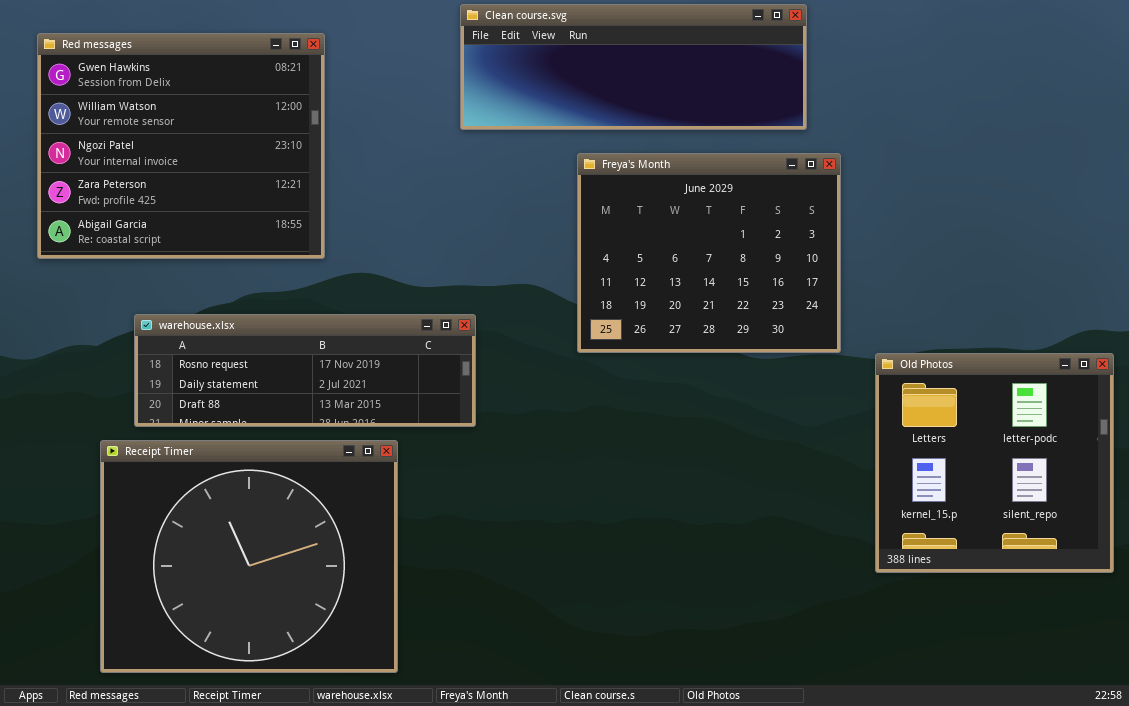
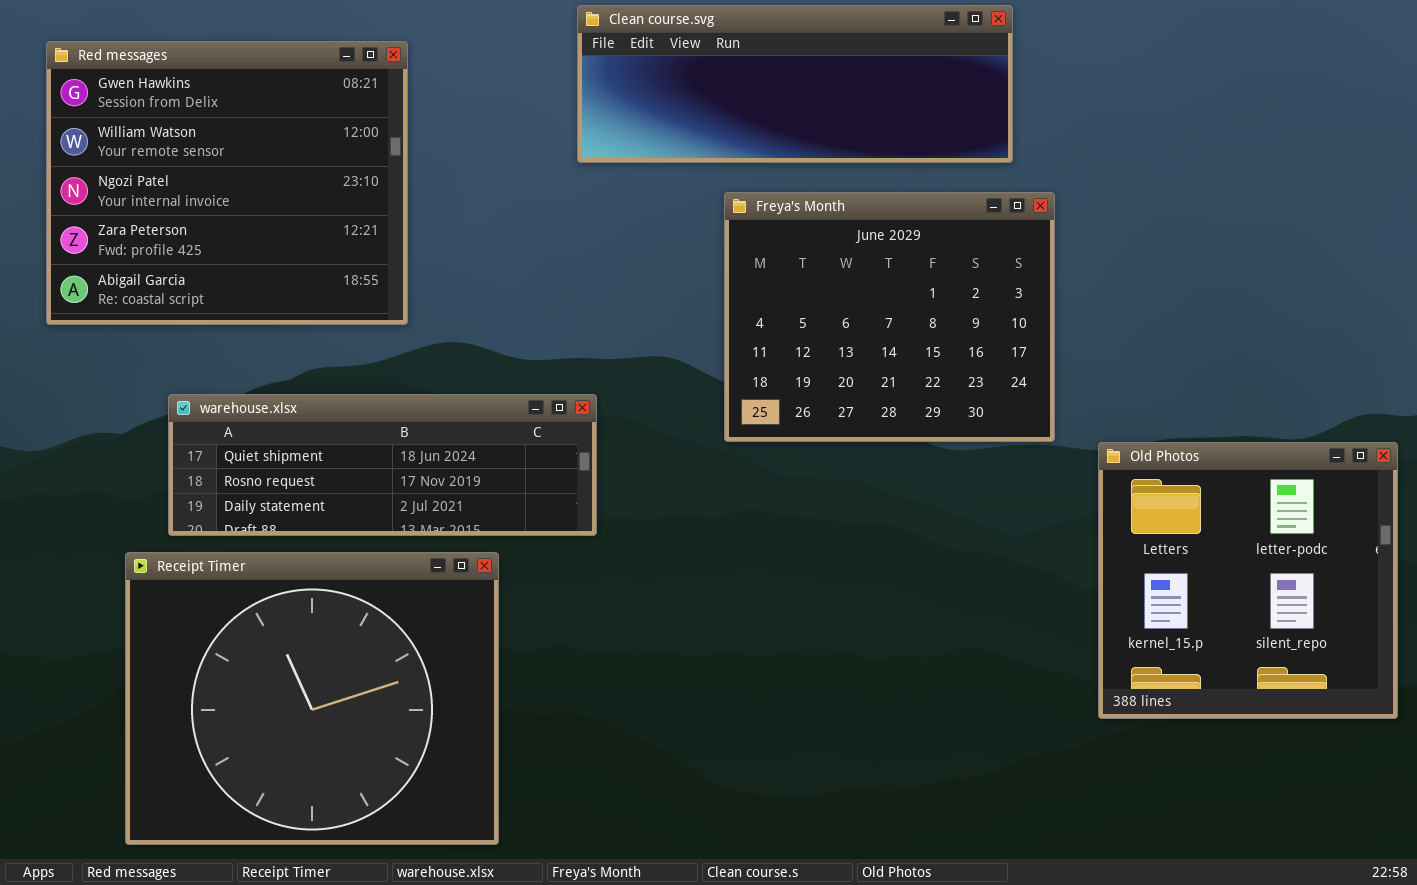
warehouse.xlsx: [134,314,476,427] -> [168,394,597,536], scrolled up 1 row

